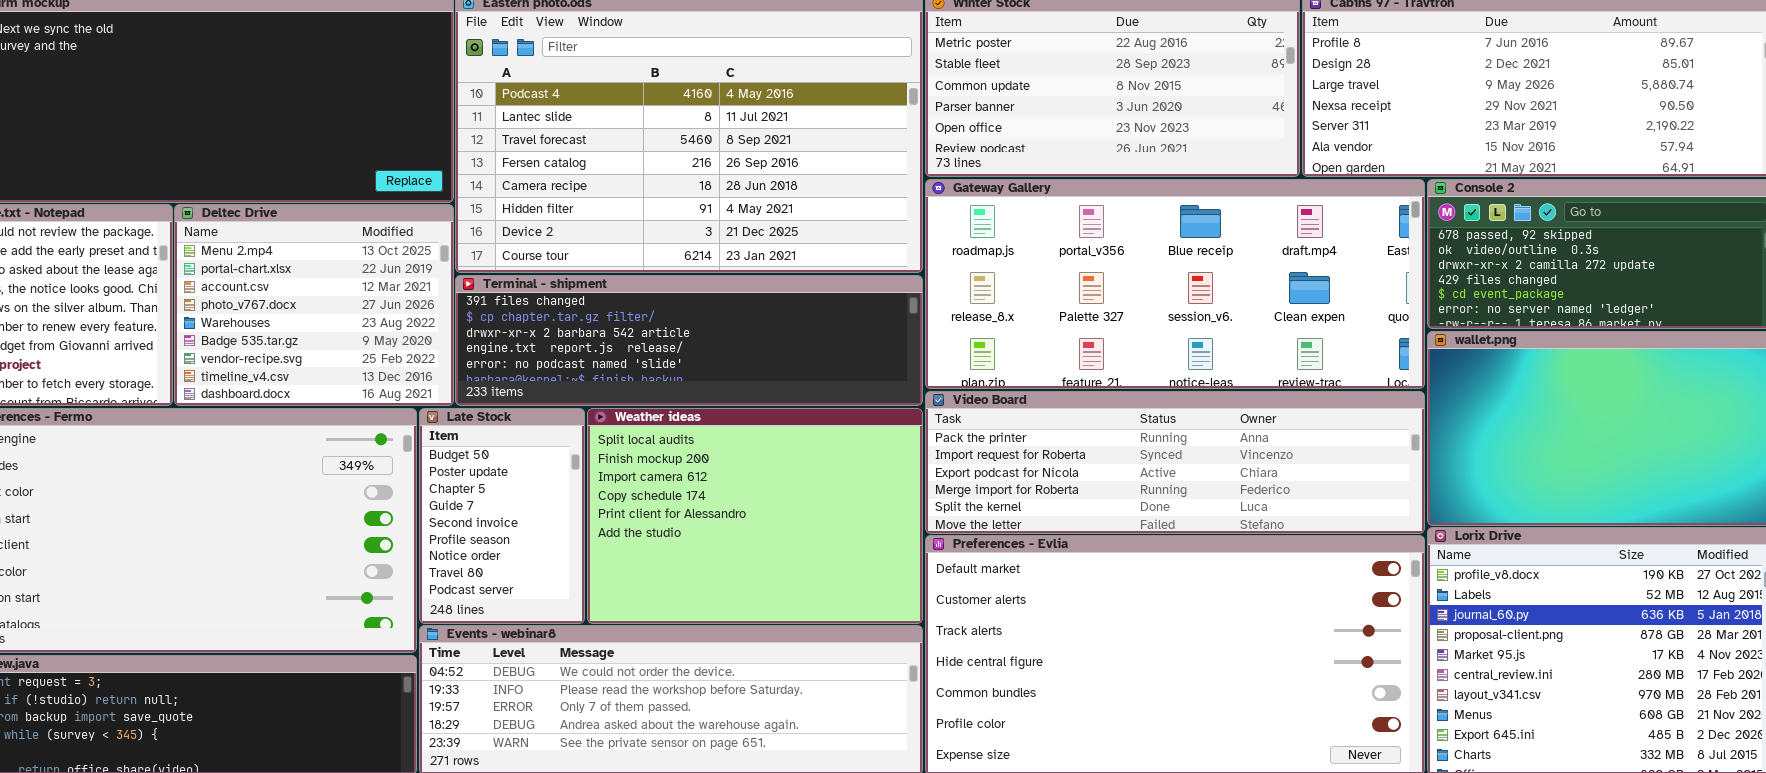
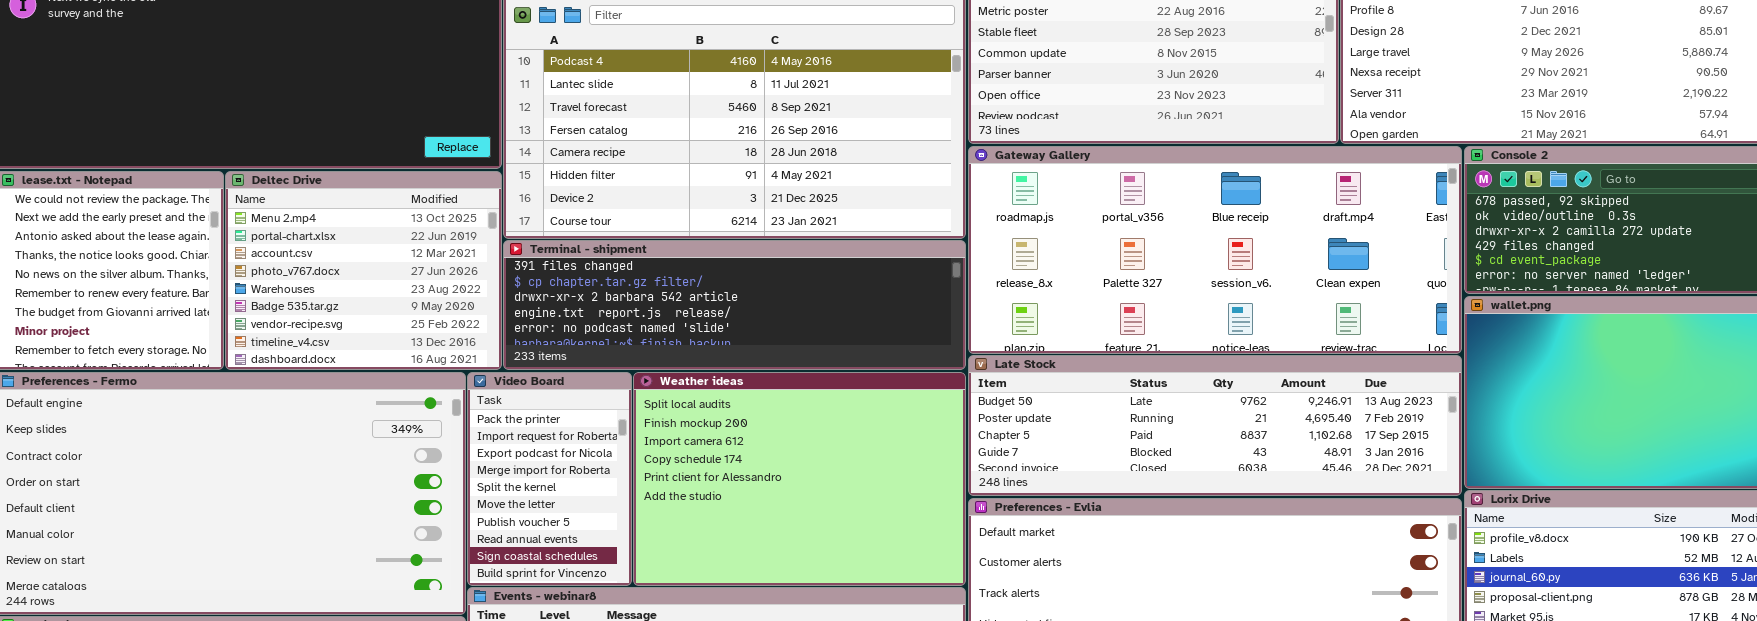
Video Board: [925,391,1425,534] -> [467,372,632,586], moved, resized
Late Stock: [419,408,585,624] -> [968,355,1462,496], moved, resized

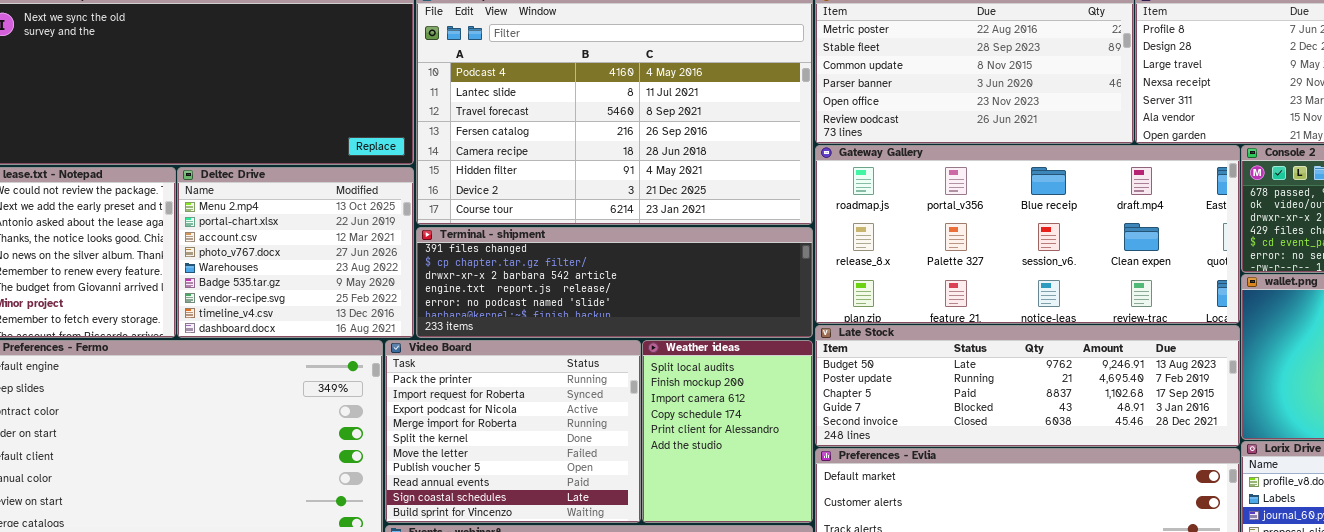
Video Board: [467,372,632,586] -> [385,340,641,523], resized
Weather ideas: [633,372,966,586] -> [642,340,813,523], resized

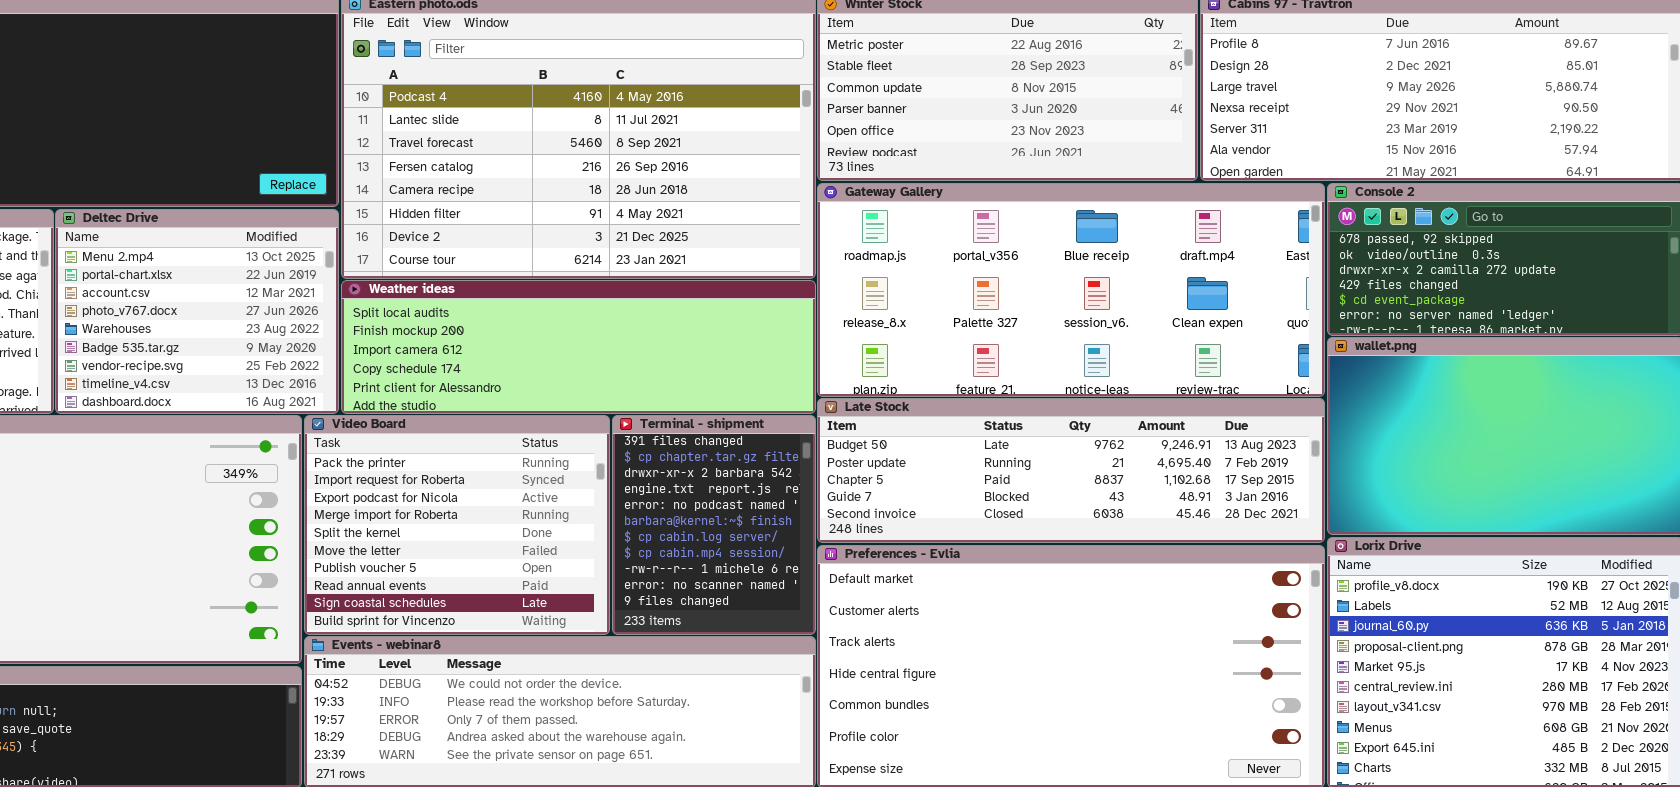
Terminal - shipment: [416,227,813,338] -> [612,415,816,635], moved, resized
Weather ideas: [642,340,813,523] -> [341,280,816,414], moved, resized

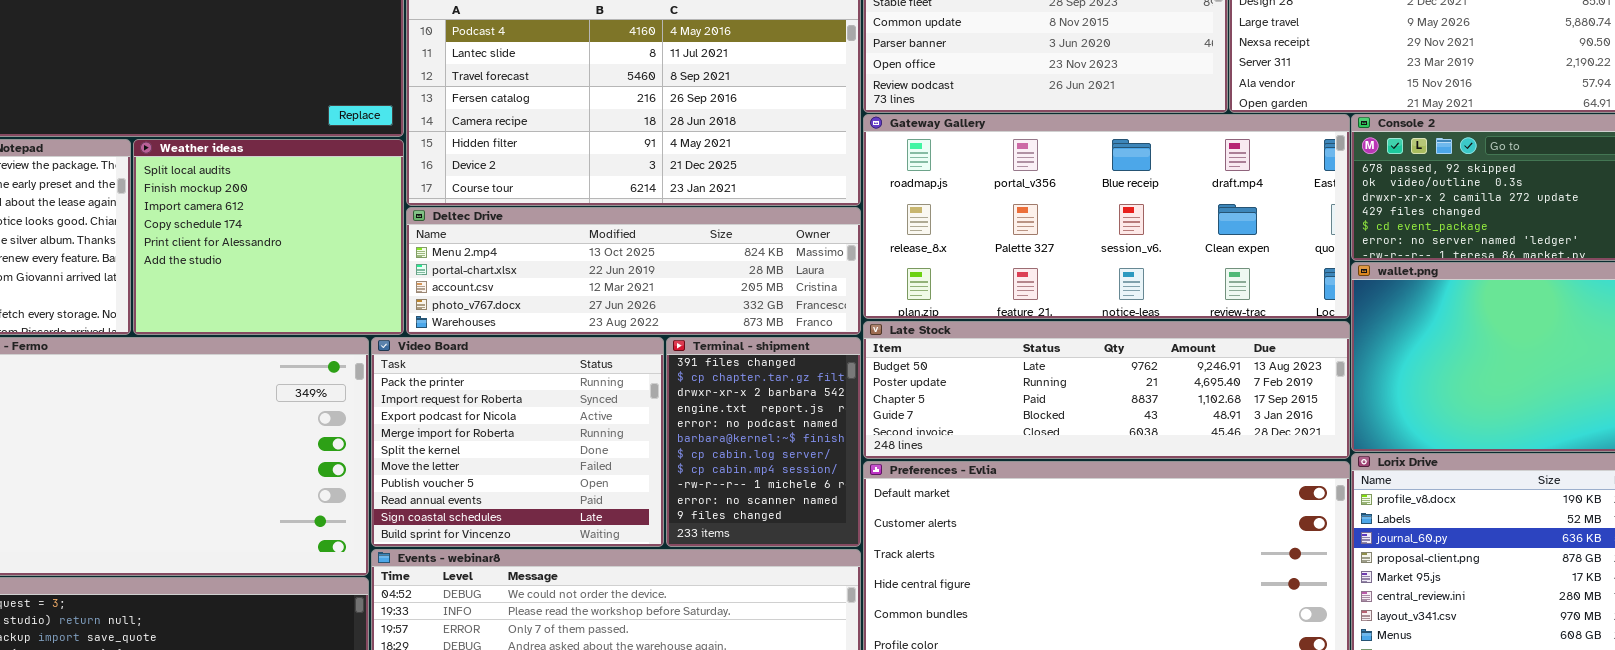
Deltec Drive: [55,209,339,414] -> [406,207,861,335], moved, resized
Weather ideas: [341,280,816,414] -> [133,139,404,335], moved, resized

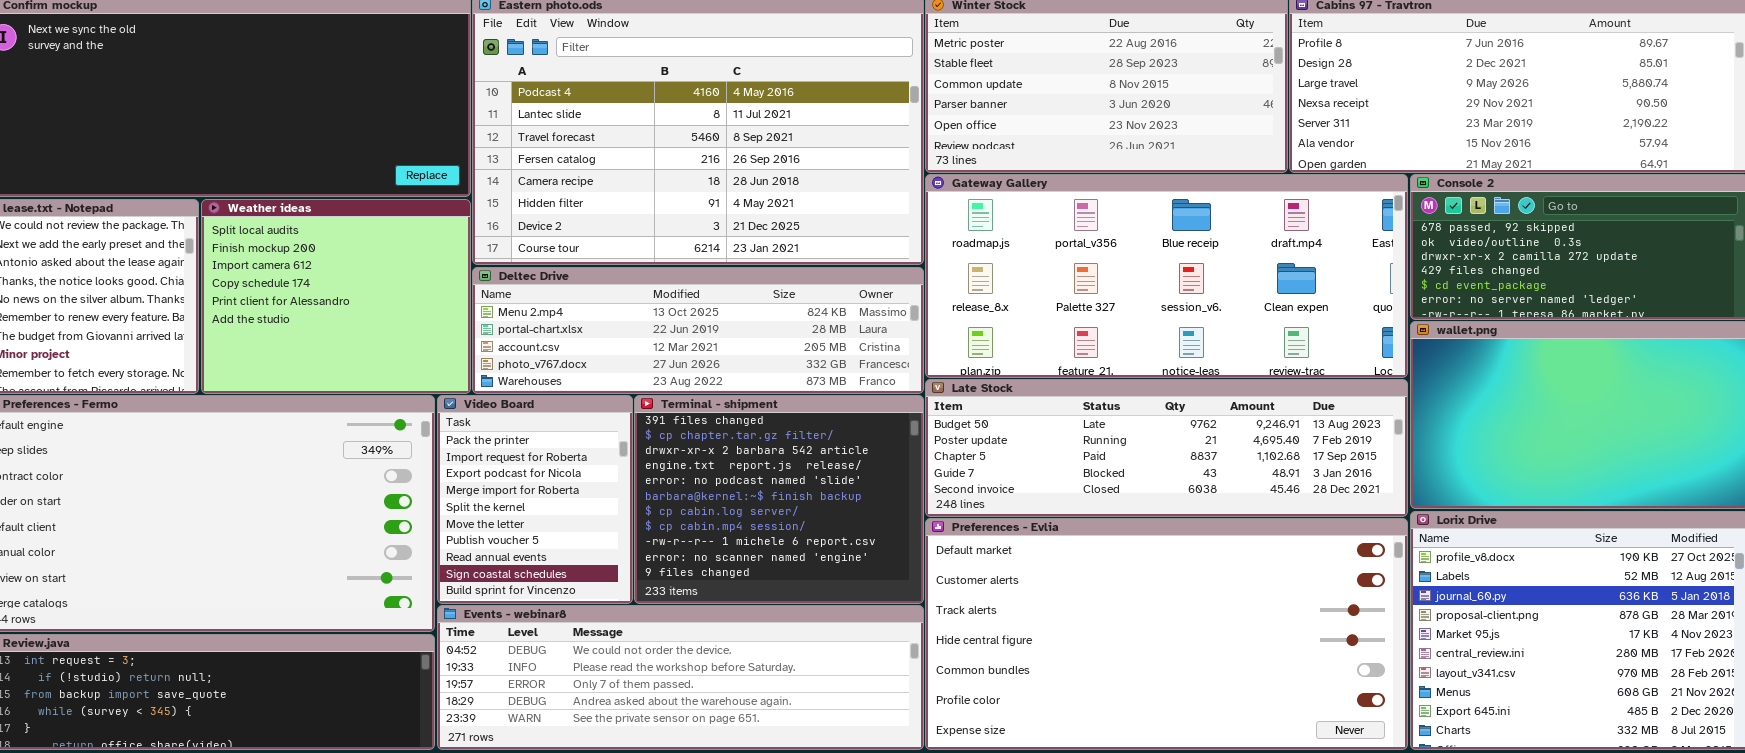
Video Board: [371,337,664,547] -> [437,395,633,604], resized
Terminal - shipment: [666,337,861,547] -> [634,395,924,604], resized

